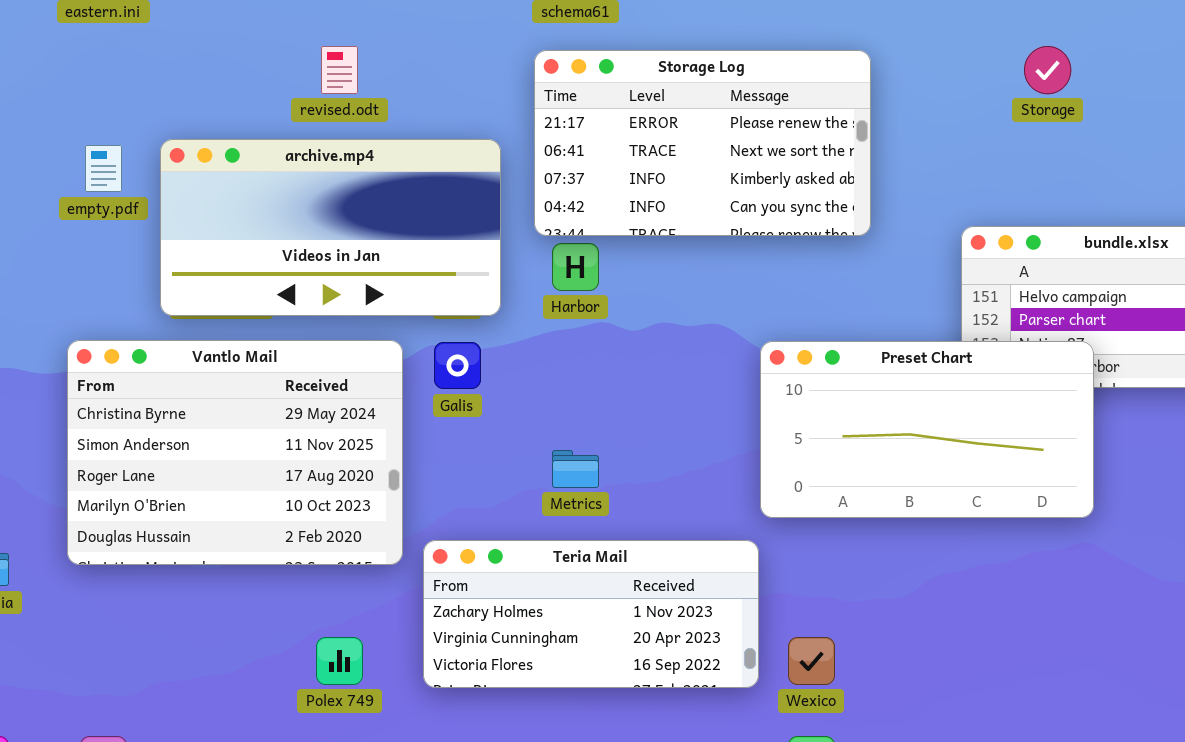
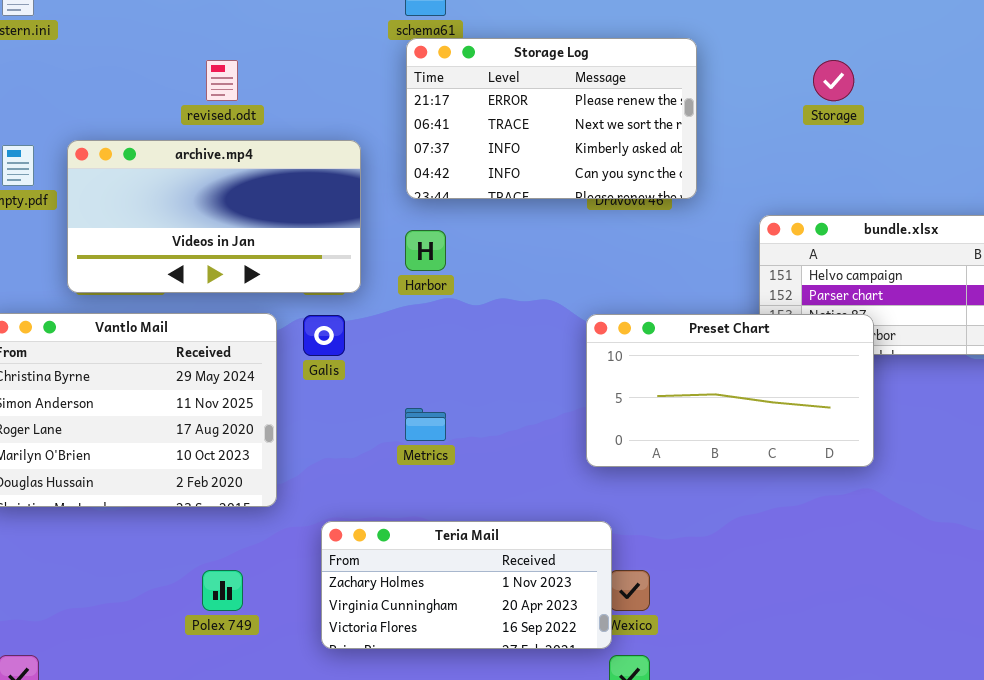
Storage Log: [534,50,871,236] -> [406,38,697,199], moved
Teria Mail: [423,540,759,688] -> [321,521,612,649], moved

